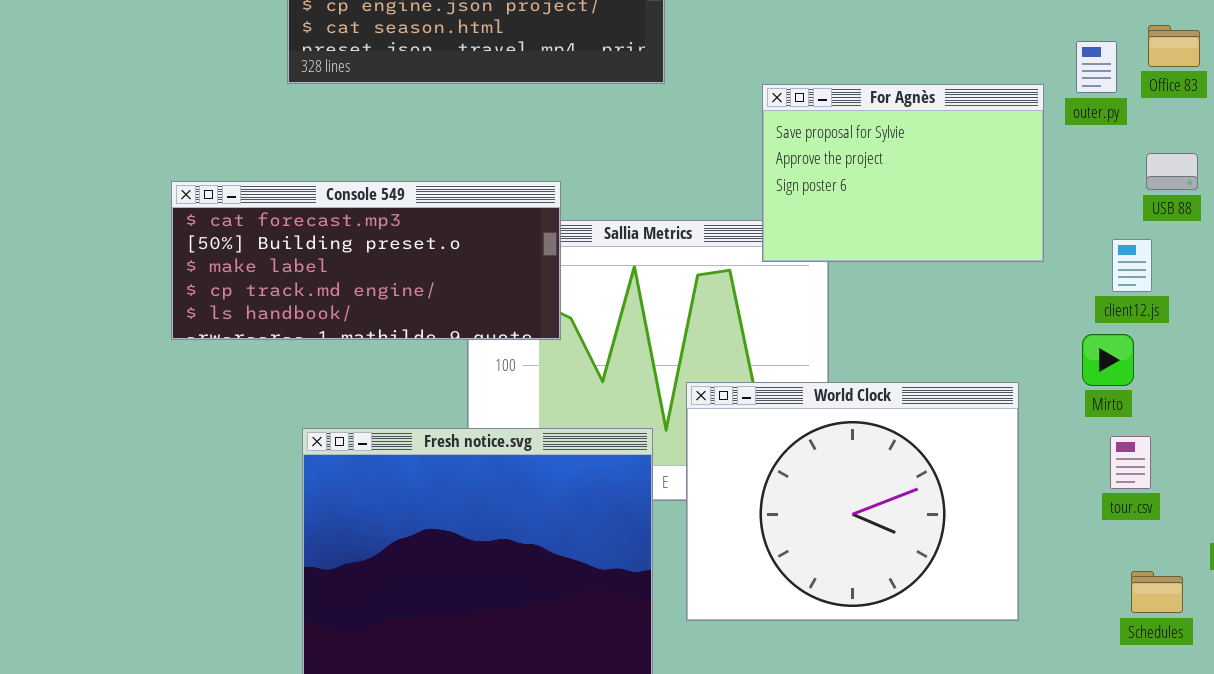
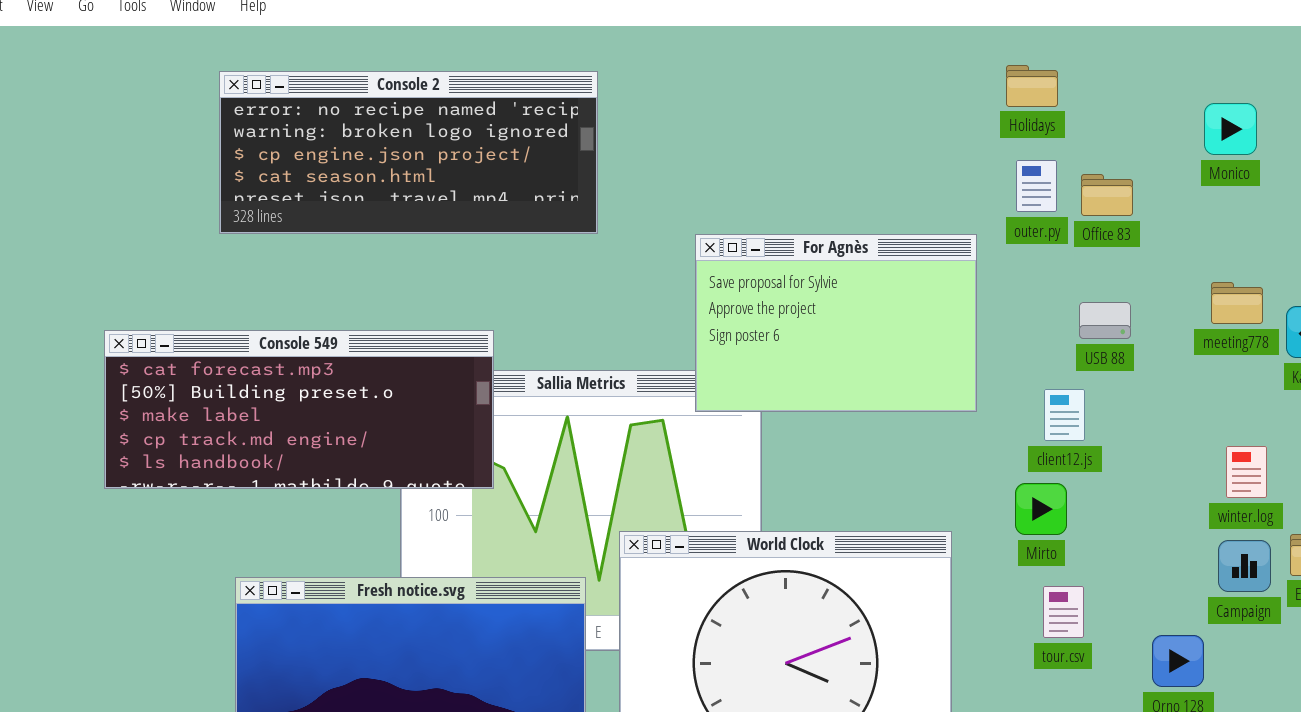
outer.py: [1076,41,1117,93] -> [1016,160,1057,212], moved

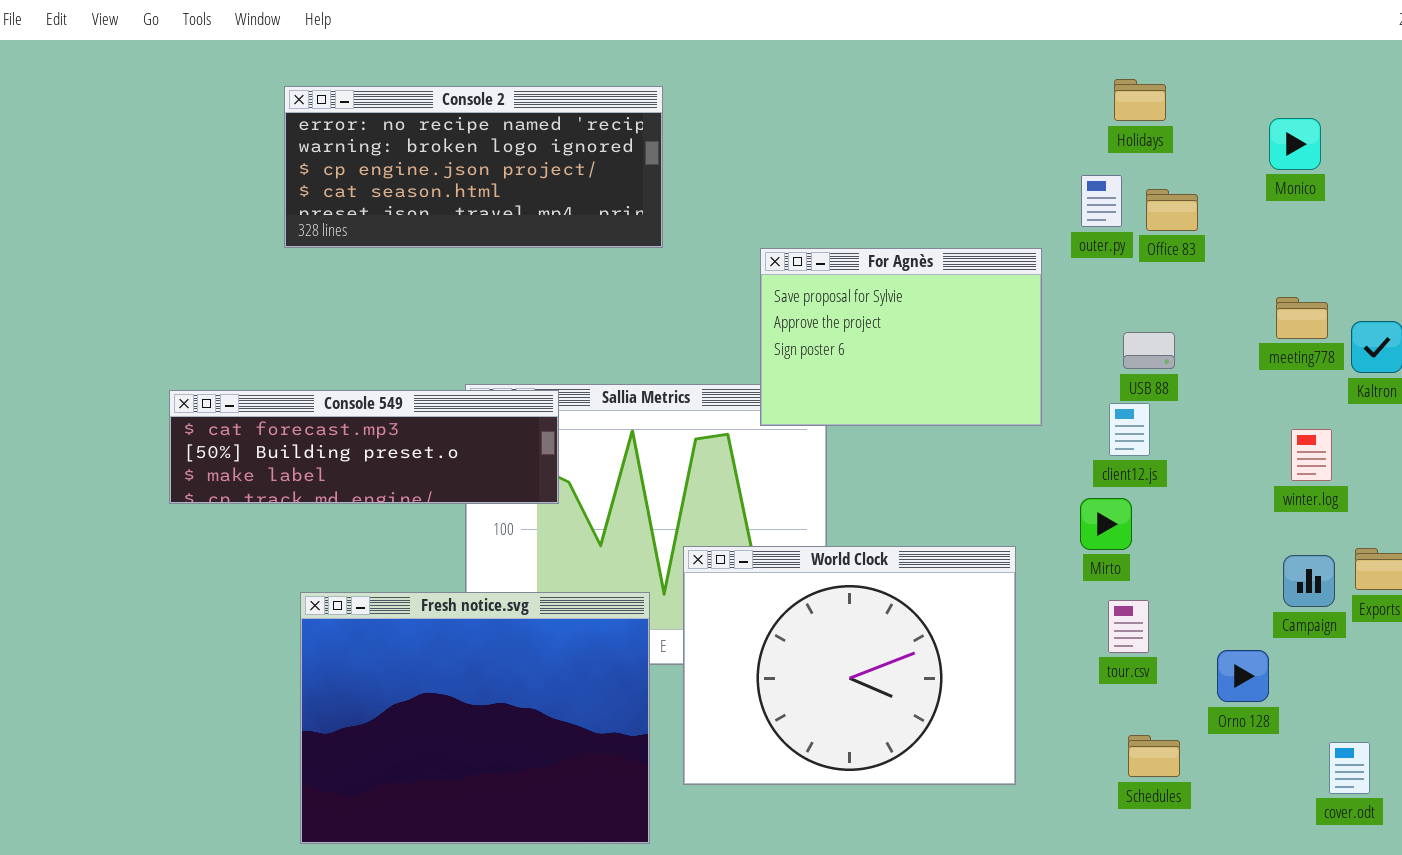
Holidays: [1006,65,1058,107] -> [1114,79,1166,121], moved
USB 88: [1079,302,1131,339] -> [1123,332,1175,369], moved
Console 549: [104,330,494,489] -> [169,390,559,504], resized
winter.log: [1226,446,1267,498] -> [1291,429,1332,481], moved

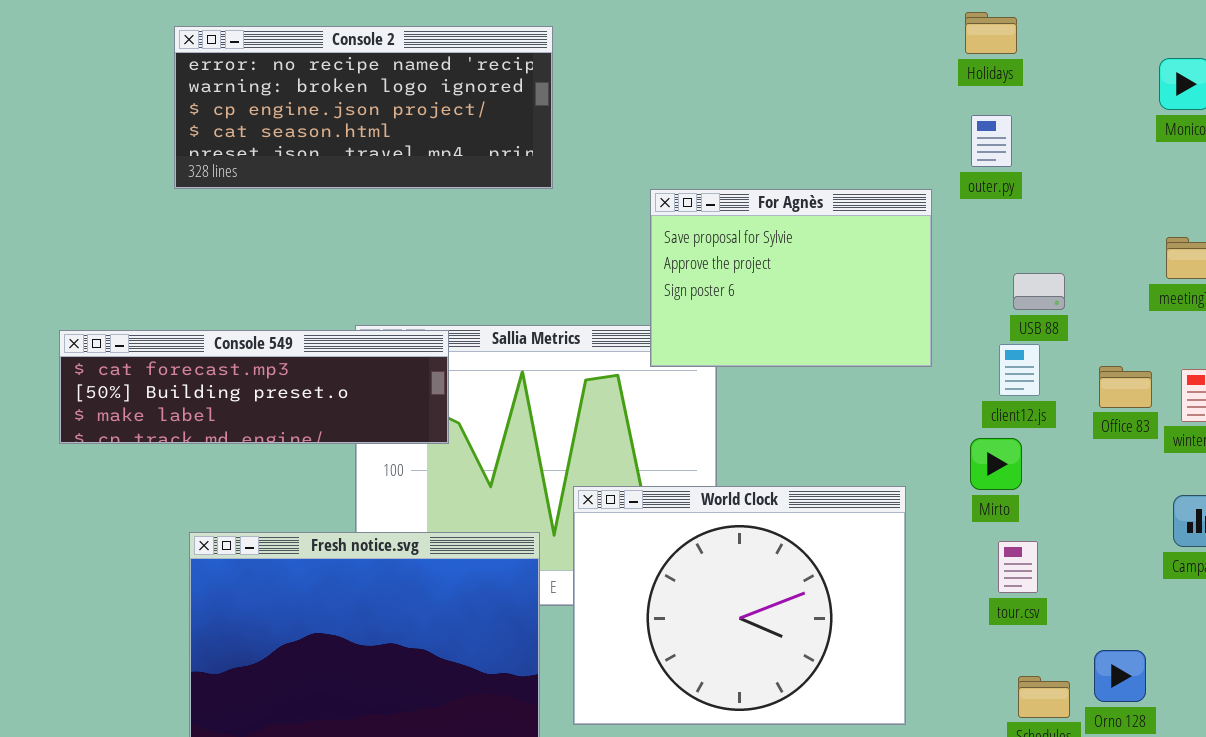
Holidays: [1114,79,1166,121] -> [965,12,1017,54], moved
Office 83: [1146,189,1198,231] -> [1099,366,1152,408], moved
Orno 128: [1217,650,1269,702] -> [1094,650,1146,702], moved

